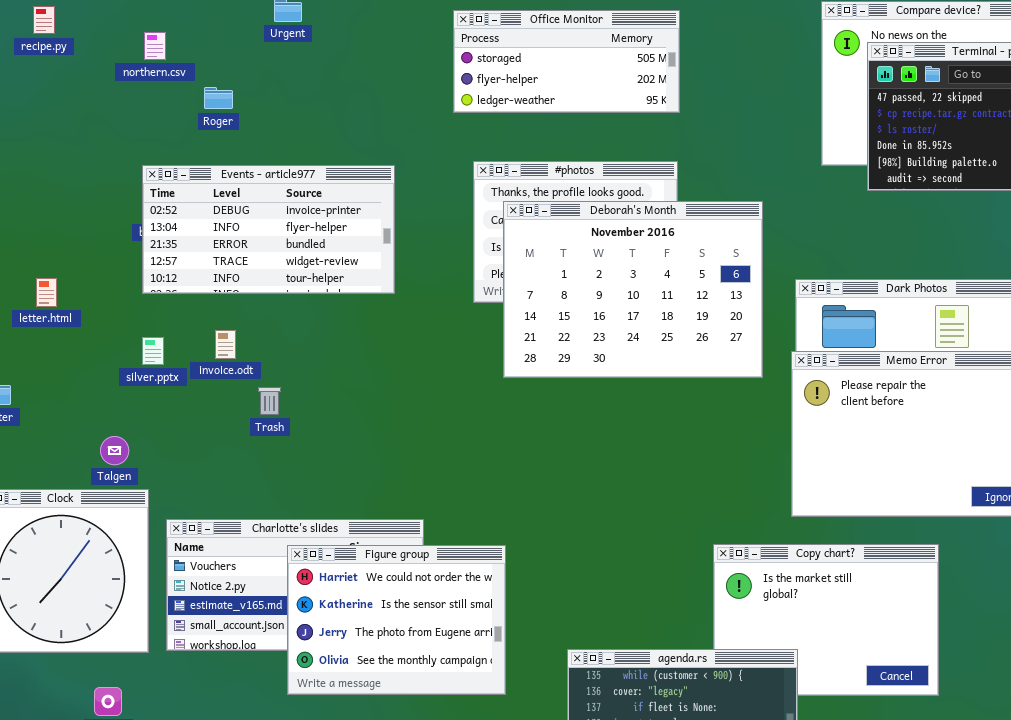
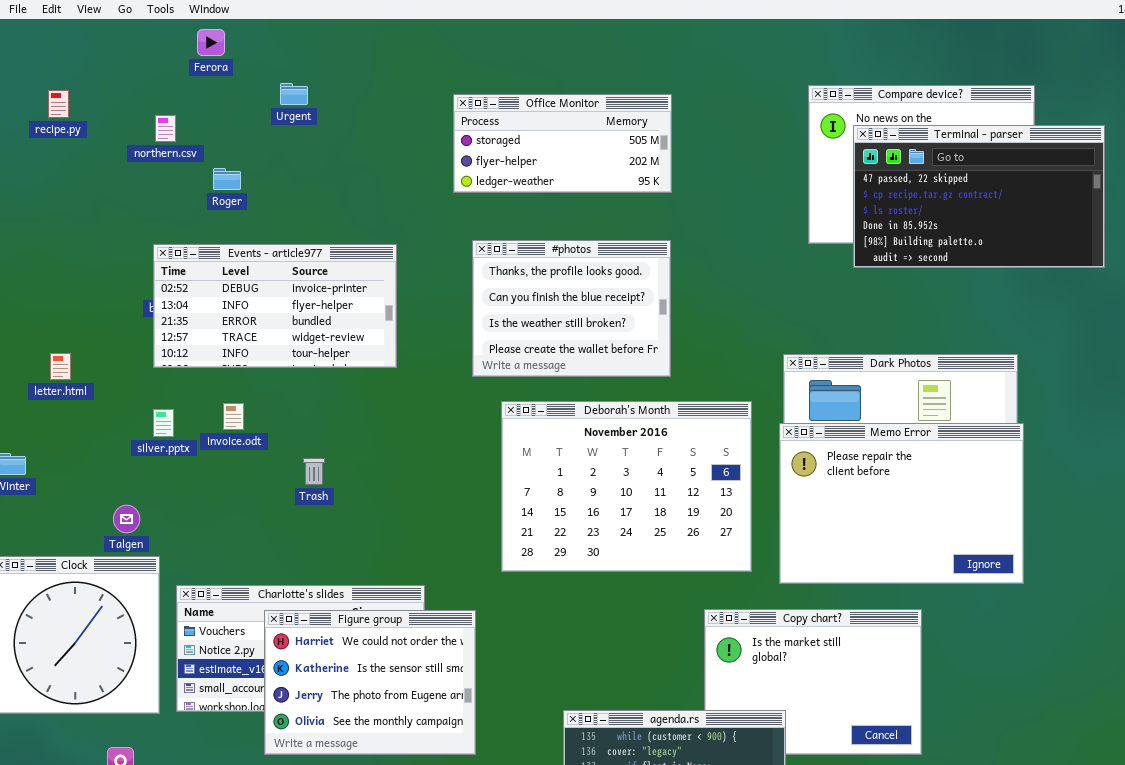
Deborah's Month: [503,201,763,378] -> [501,401,752,572], moved
Trash: [258,387,281,415] -> [303,458,325,485], moved
Figure group: [287,545,506,695] -> [264,610,476,755], moved

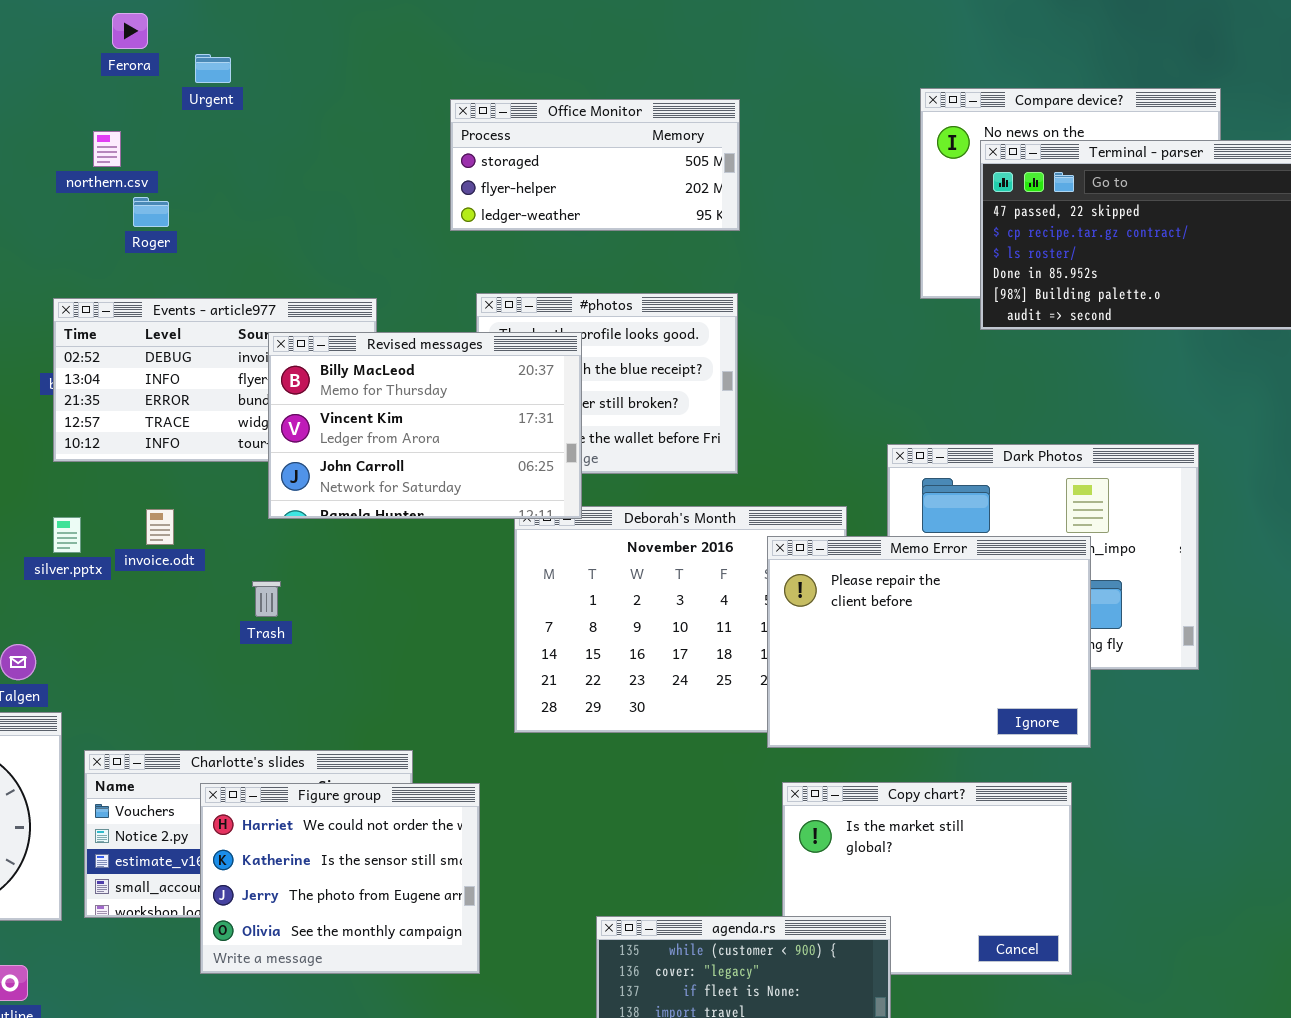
Urgent: [280,83,308,105] -> [195,54,231,83], moved
northern.csv: [155,115,176,142] -> [93,131,121,167], moved
Revised messages: none -> [268,332,582,519], opened
Memo Error: [779,423,1024,584] -> [767,536,1091,748], moved

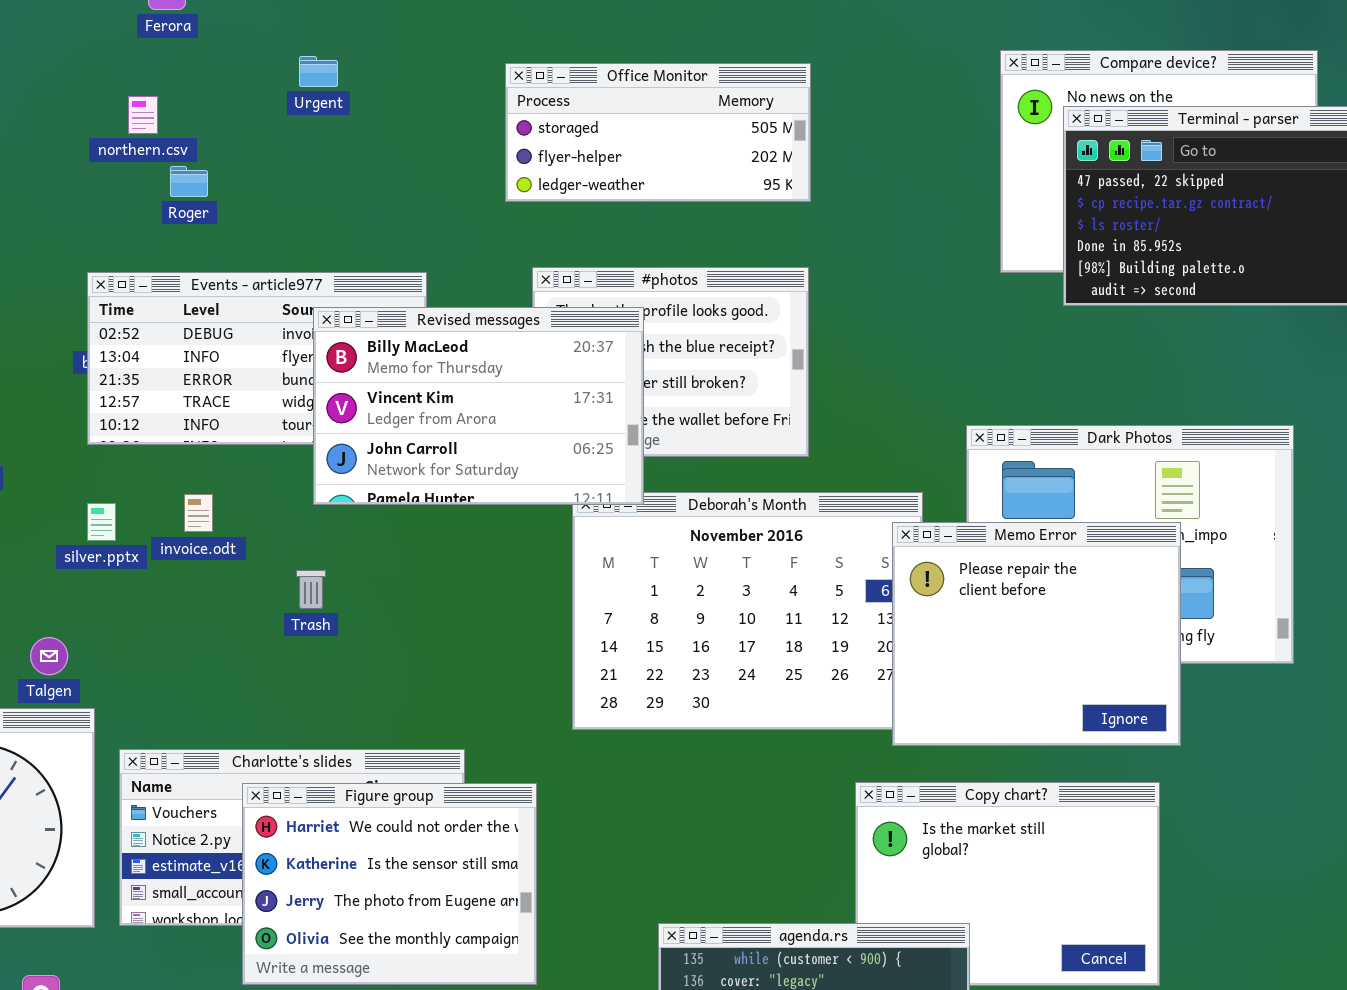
Urgent: [195,54,231,83] -> [299,56,338,87], moved
Memo Error: [767,536,1091,748] -> [892,522,1181,746], resized

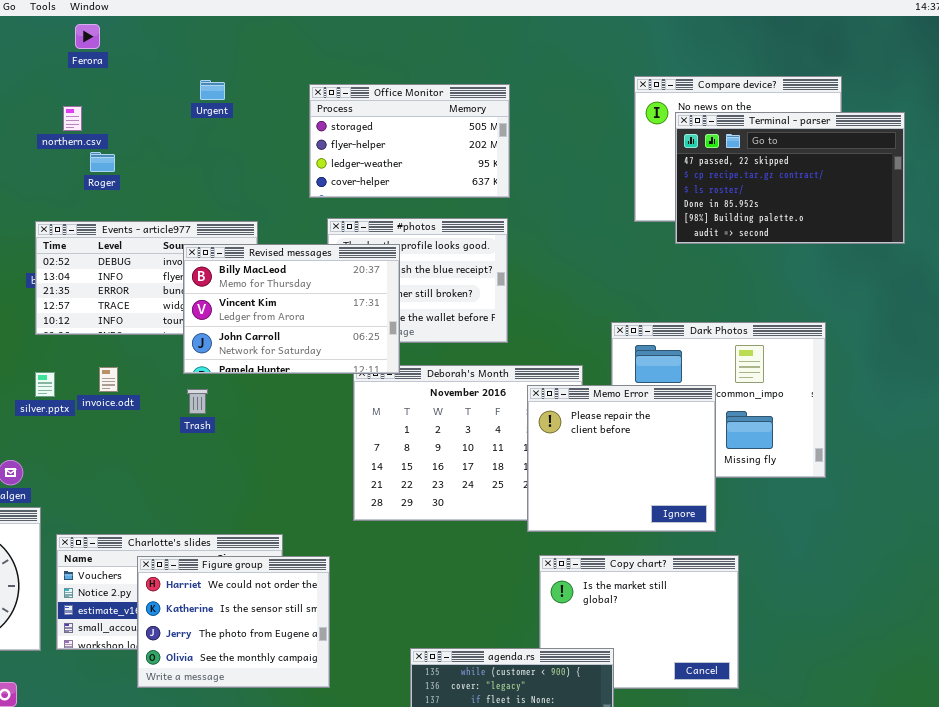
Urgent: [299,56,338,87] -> [200,80,225,100], moved
Office Monitor: [505,63,811,202] -> [309,84,510,198], resized
Memo Error: [892,522,1181,746] -> [527,385,716,532], moved
Trash: [296,570,326,609] -> [187,389,208,414], moved

